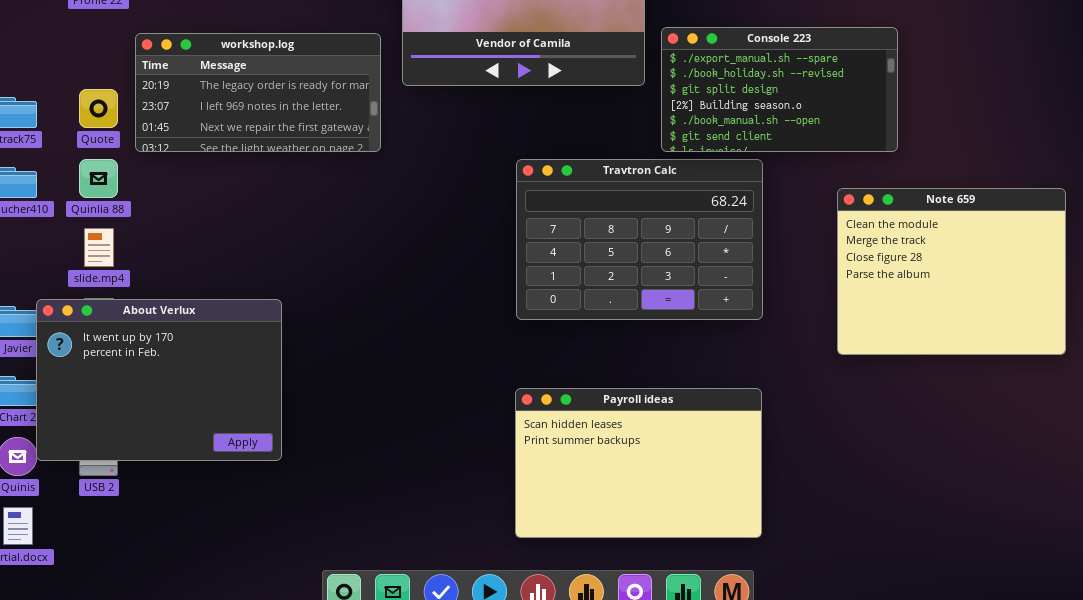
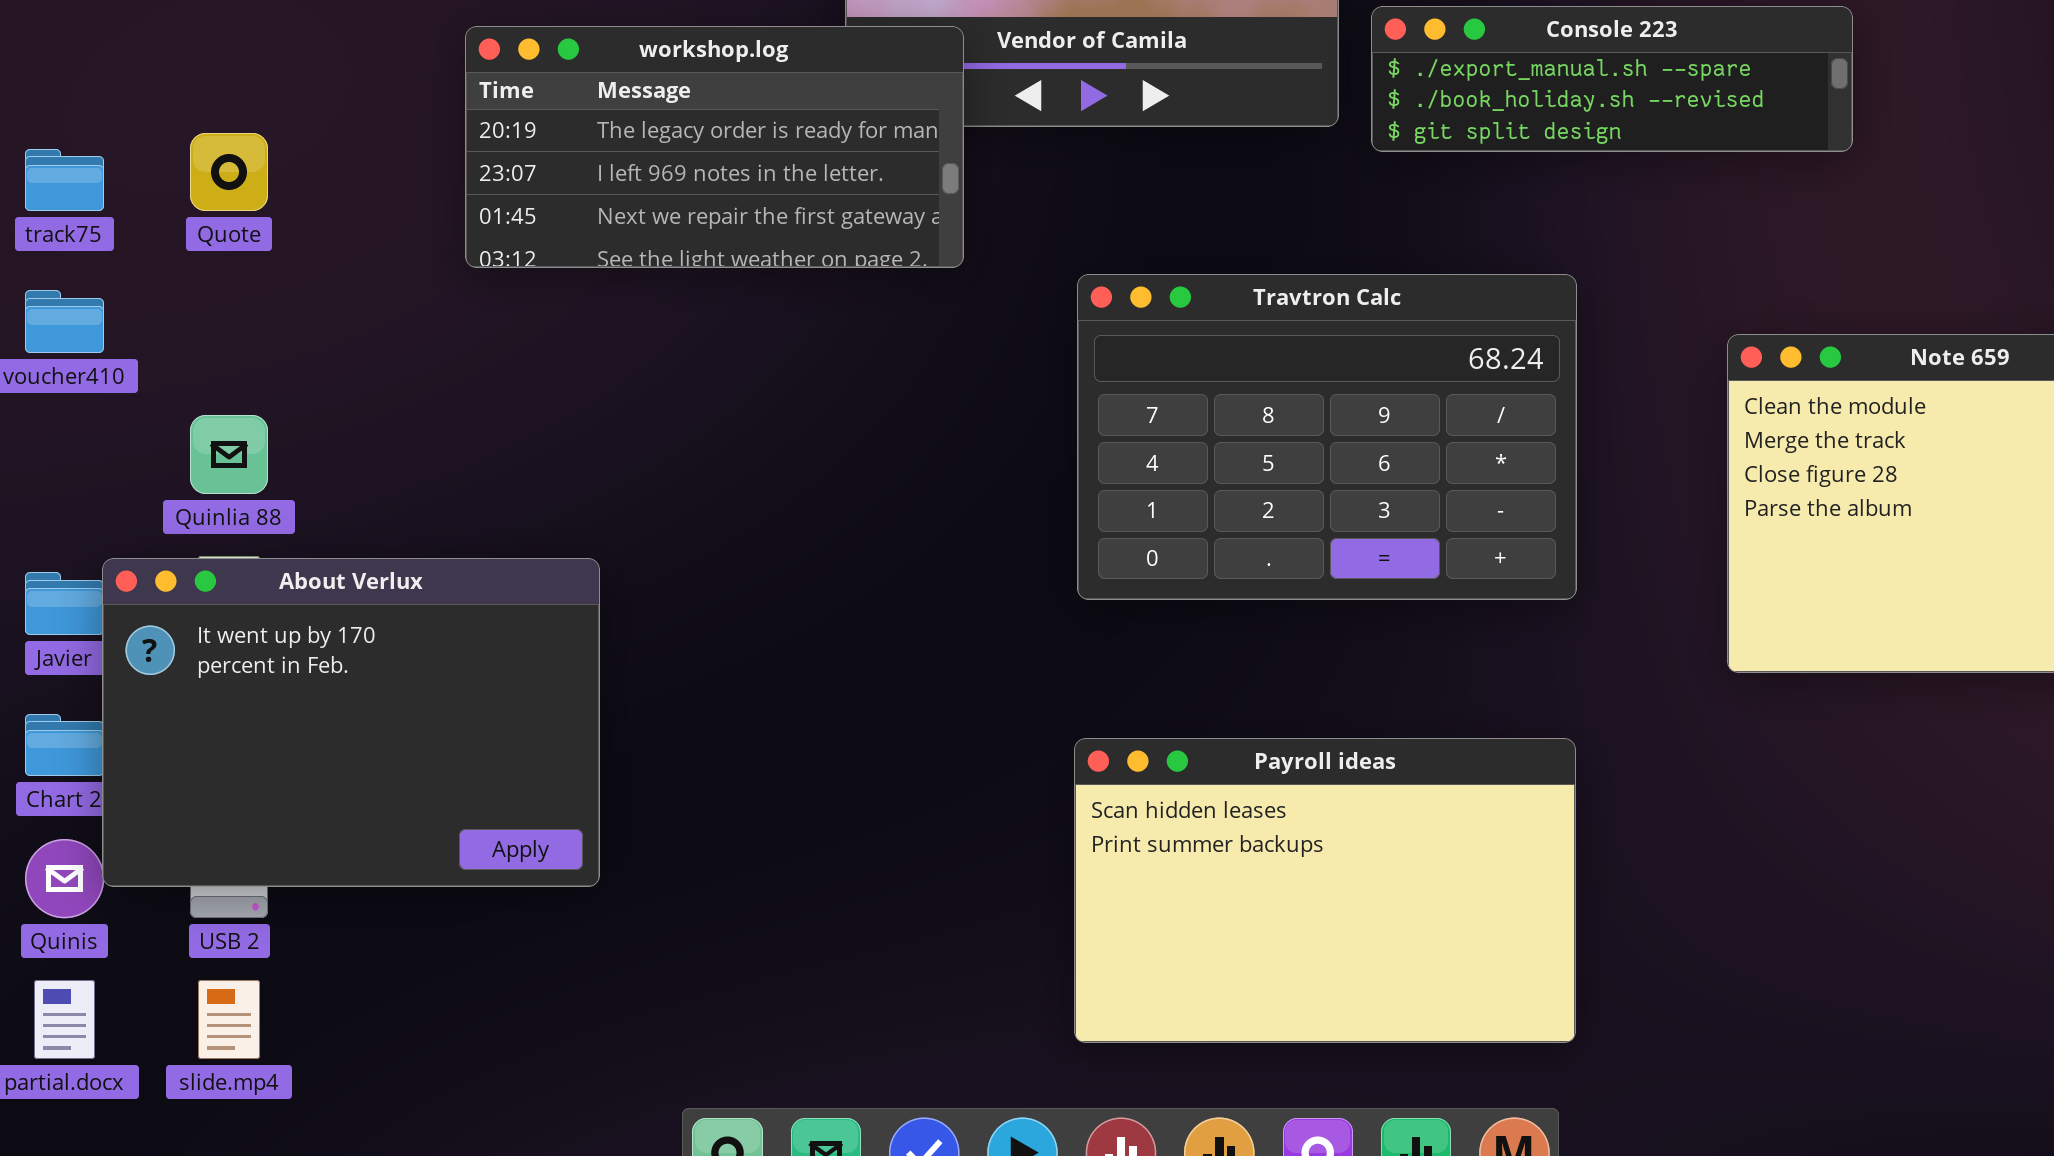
Console 223: [661,27,898,152] -> [1371,6,1853,152], resized
workshop.log: [135,33,381,152] -> [465,26,964,268], moved
Quinlia 88: [79,159,118,198] -> [190,415,268,494], moved
slide.mp4: [84,228,114,267] -> [198,980,260,1059], moved

